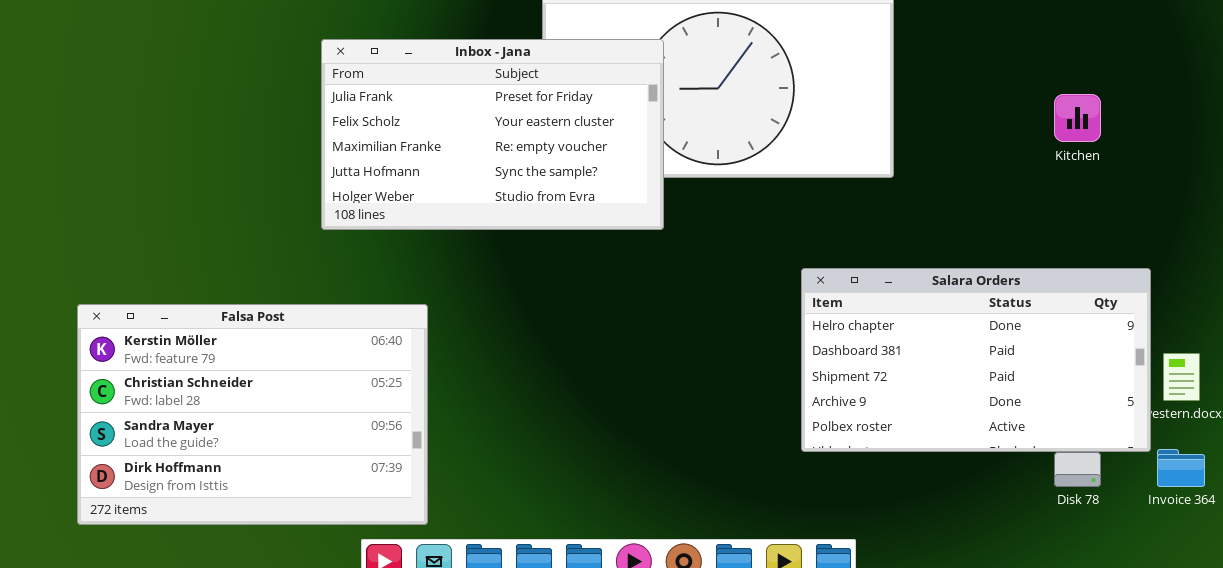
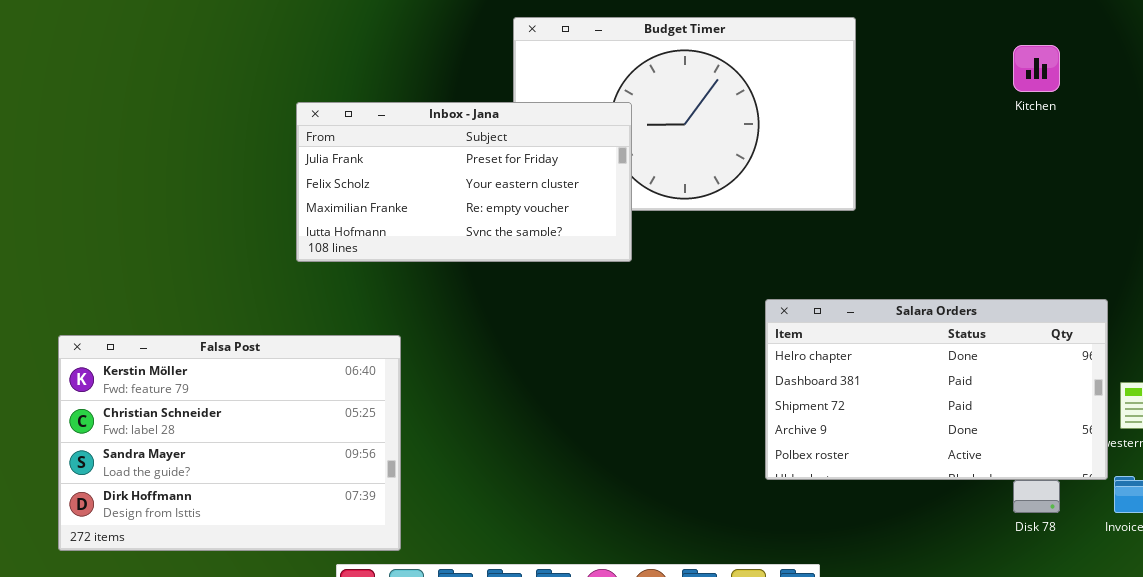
Inbox - Jana: [321,39,664,230] -> [296,102,632,262], resized
Kitchen: [1054,94,1101,142] -> [1013,45,1060,92], moved

